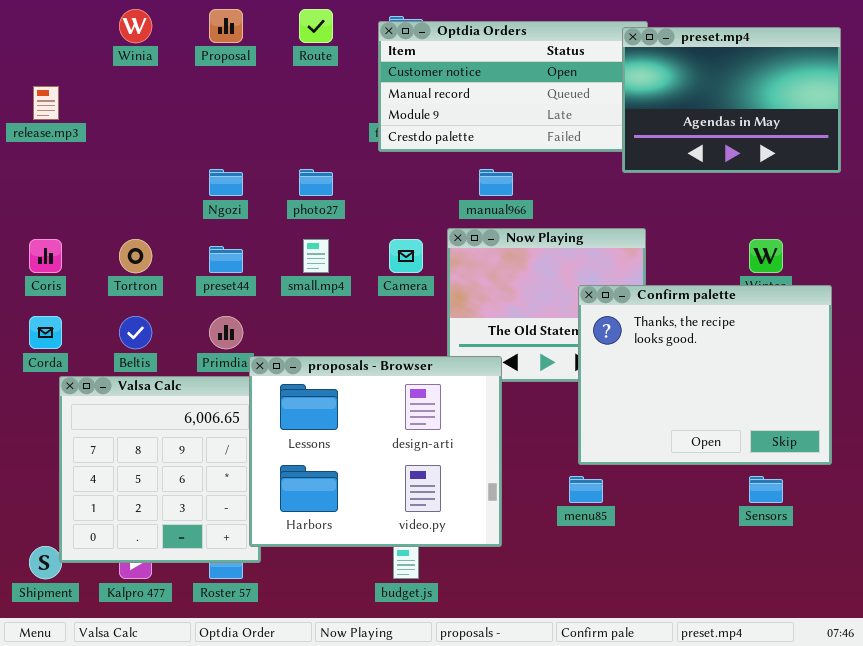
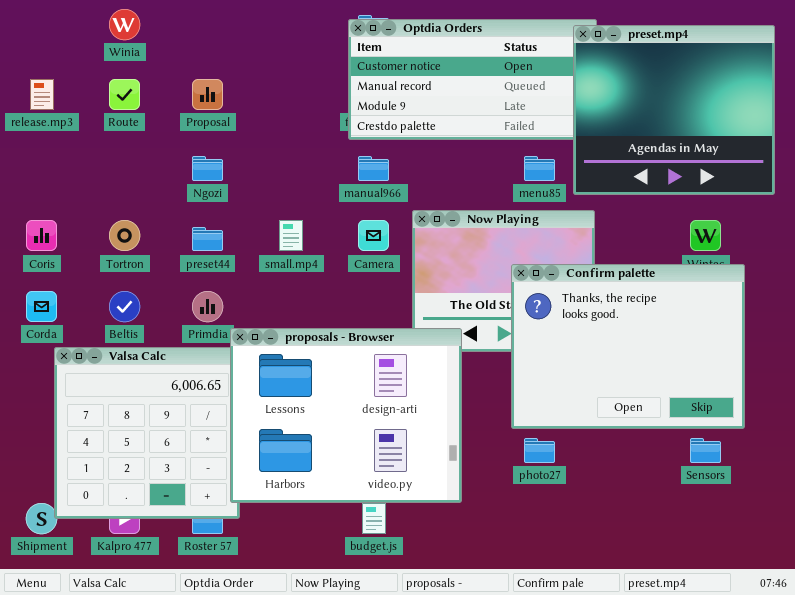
Proposal: [209,9,243,43] -> [192,79,223,110], moved
Route: [299,9,333,43] -> [109,79,140,110], moved
preset.mp4: [622,27,841,173] -> [573,25,775,195], resized
photo27: [299,169,333,196] -> [524,438,555,463], moved
manual966: [479,169,513,196] -> [358,156,389,181], moved
Confirm palette: [578,285,832,465] -> [511,264,745,429], moved
menu85: [569,476,603,503] -> [524,156,555,181], moved

